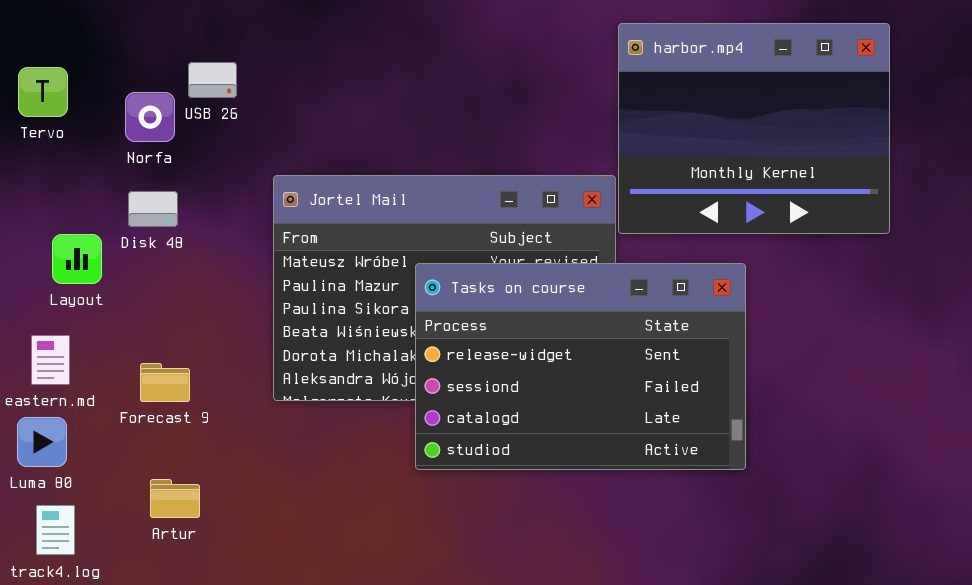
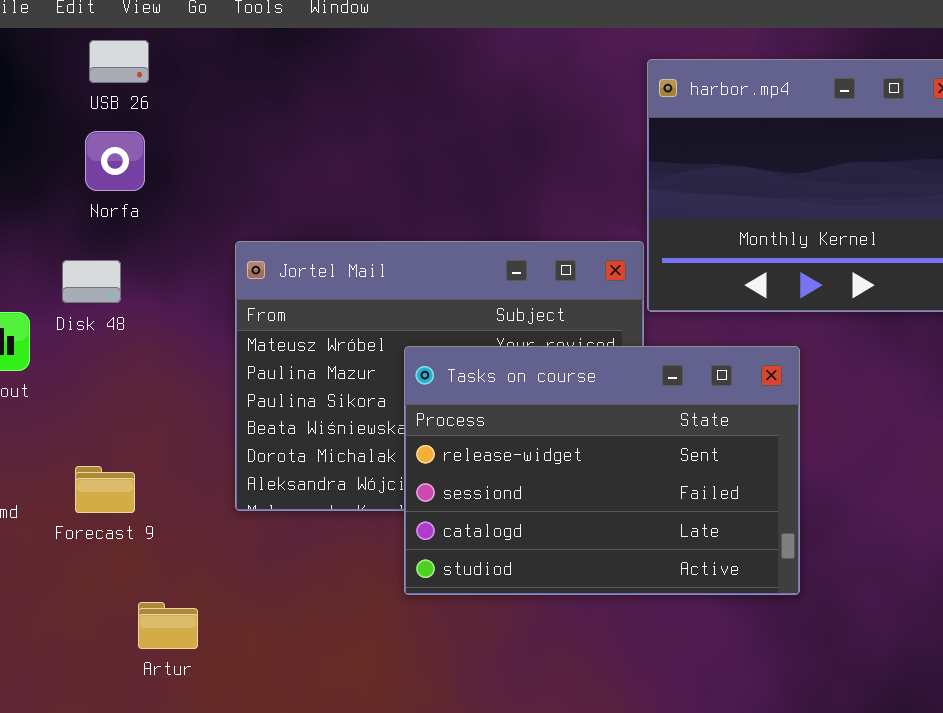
USB 26: [188,62,237,98] -> [89,40,149,83], moved
Norfa: [125,92,175,142] -> [85,131,145,191], moved
Artur: [150,479,200,518] -> [138,602,198,649], moved

